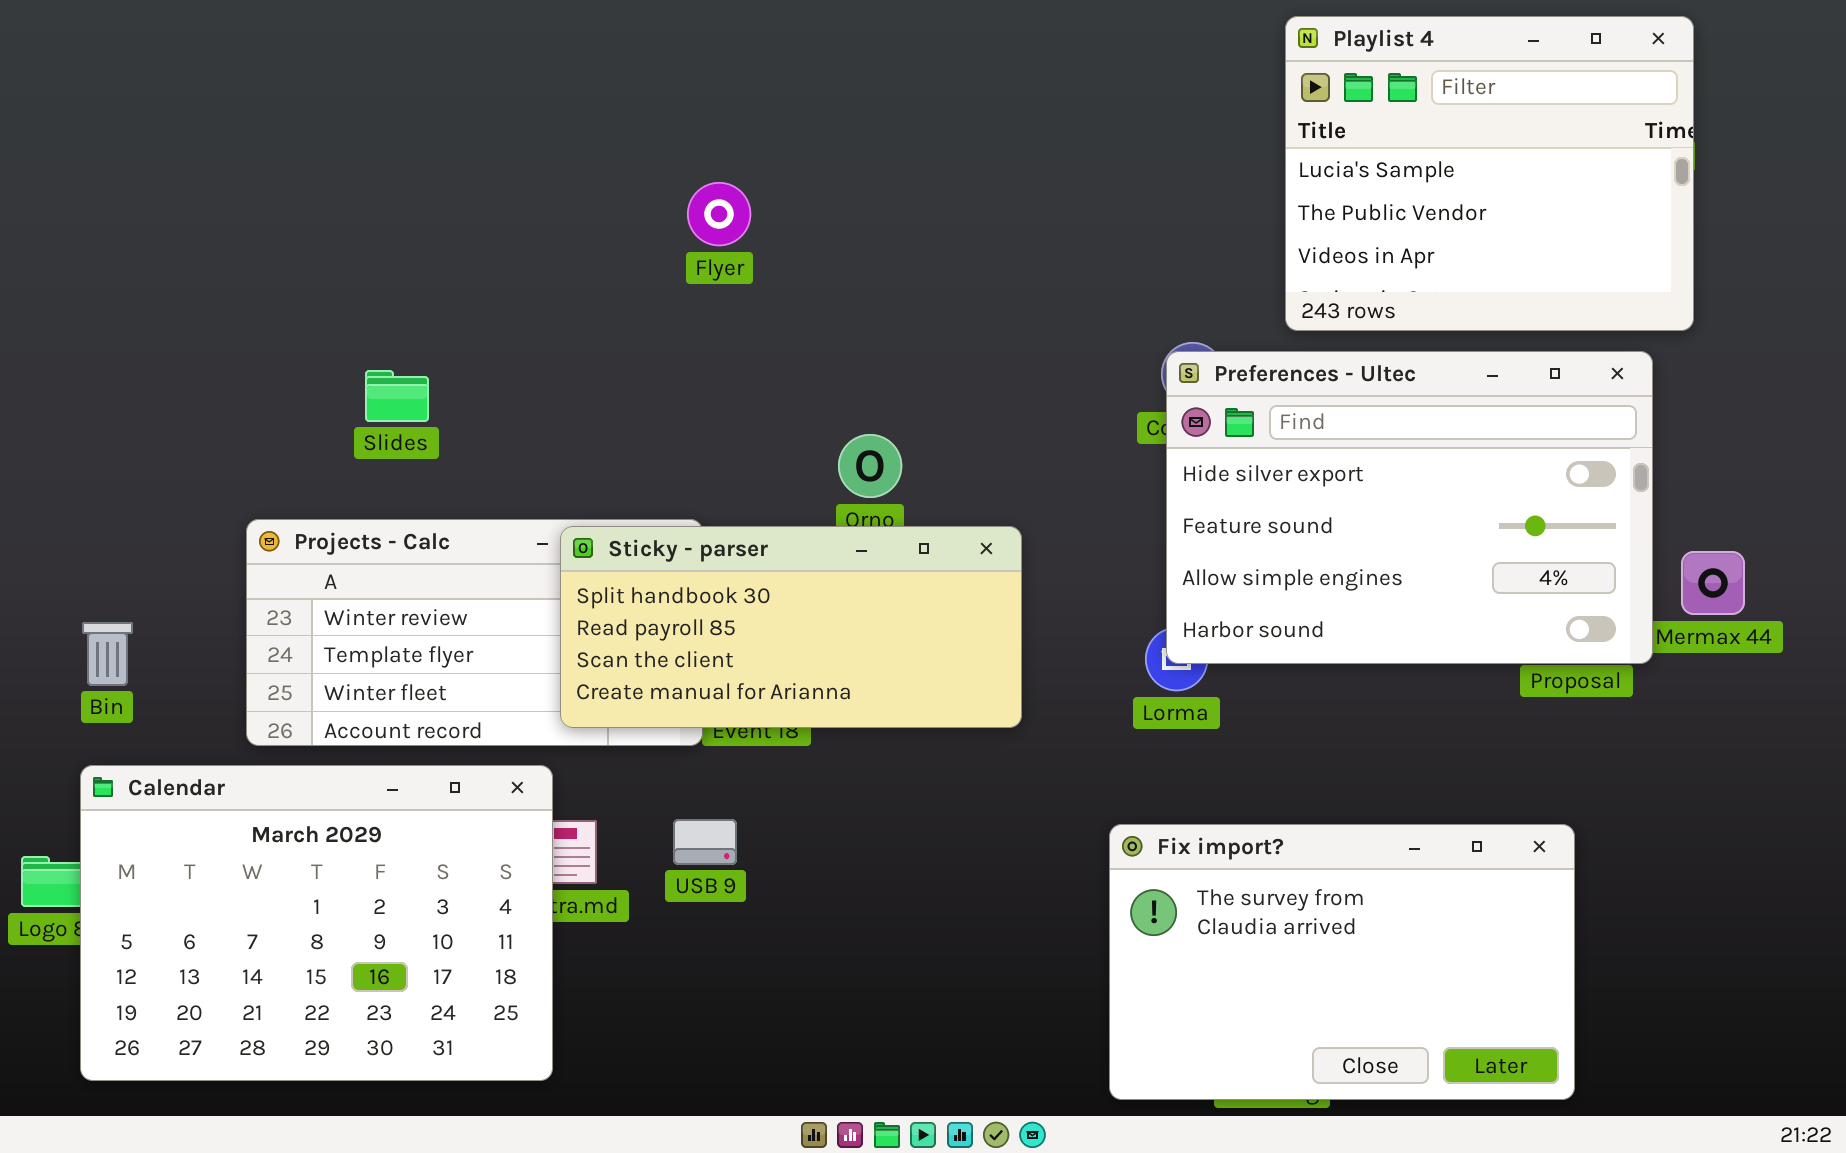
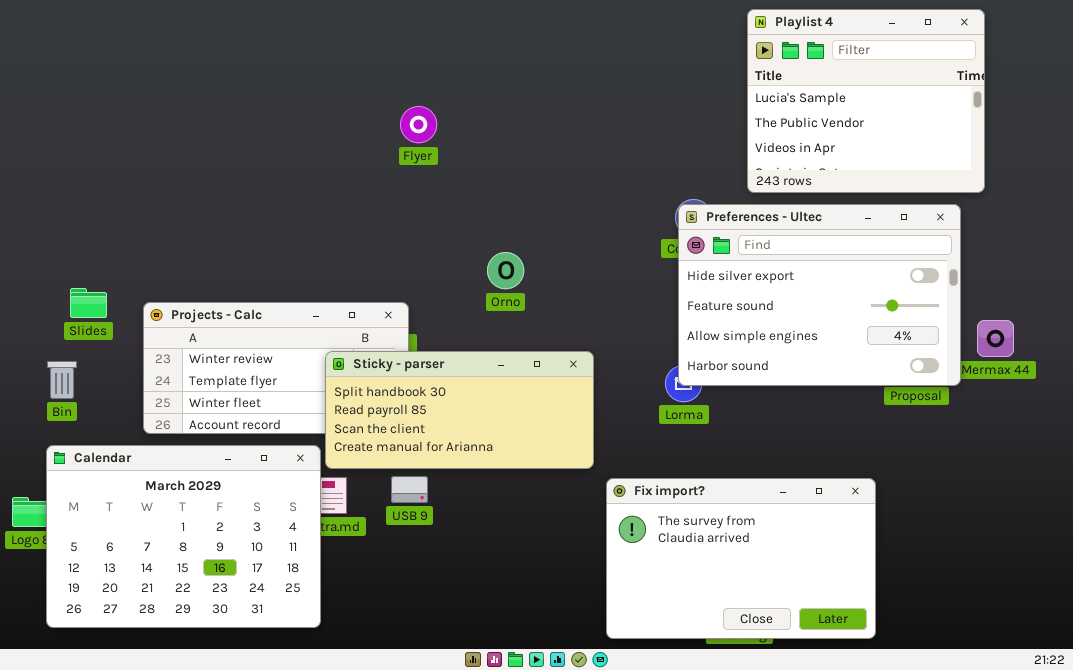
Slides: [365,370,429,422] -> [70,288,107,318], moved
Sticky - parser: [560,526,1022,728] -> [325,351,594,469], moved
Fix import?: [1109,824,1575,1100] -> [606,478,876,639], moved

